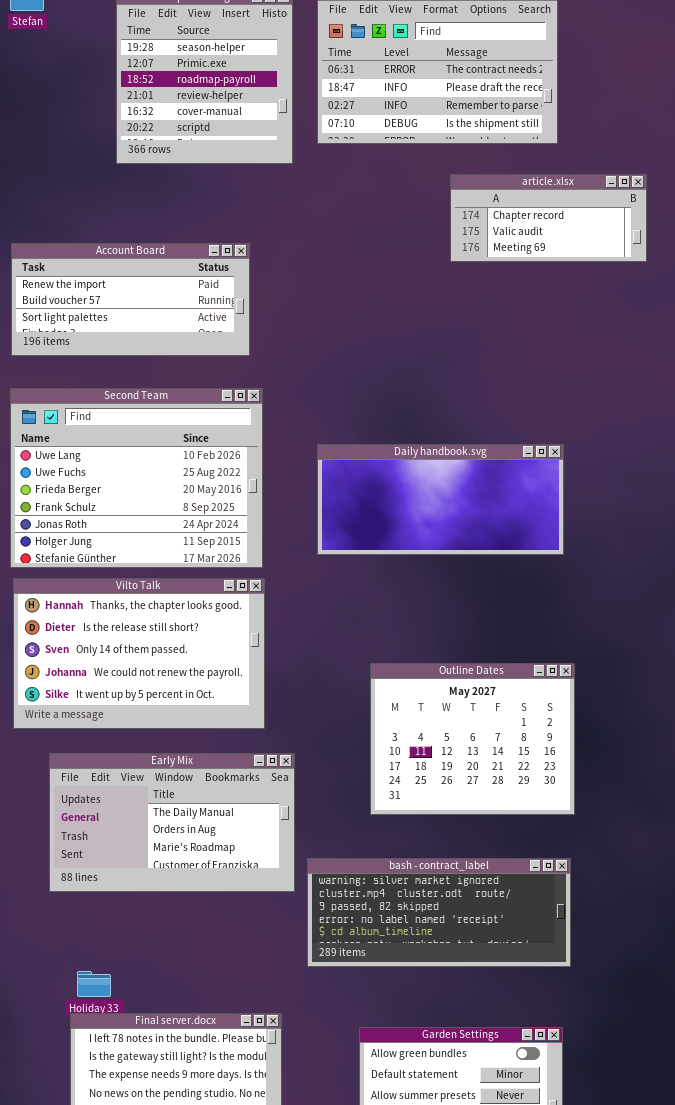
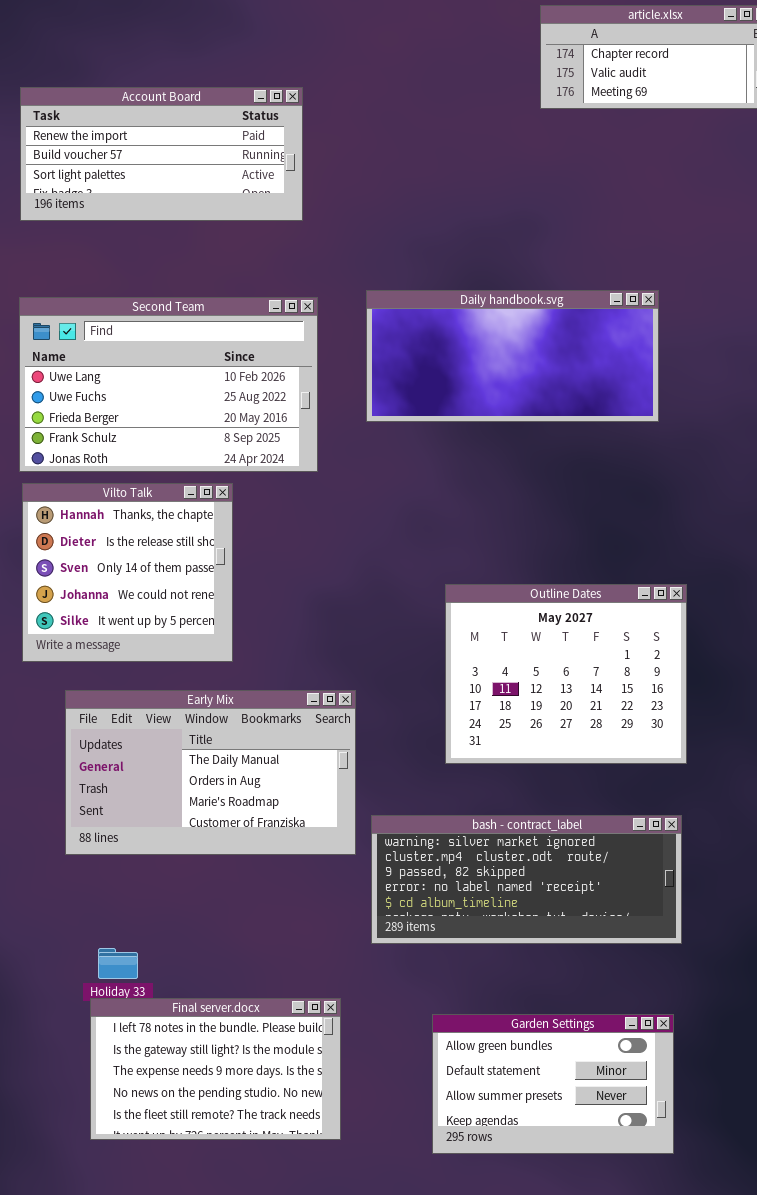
Second Team: [10,388,263,568] -> [19,297,318,472], resized
Daily handbook.svg: [317,444,564,555] -> [366,290,659,422], moved
Vilto Talk: [13,578,265,729] -> [22,483,233,662], resized

